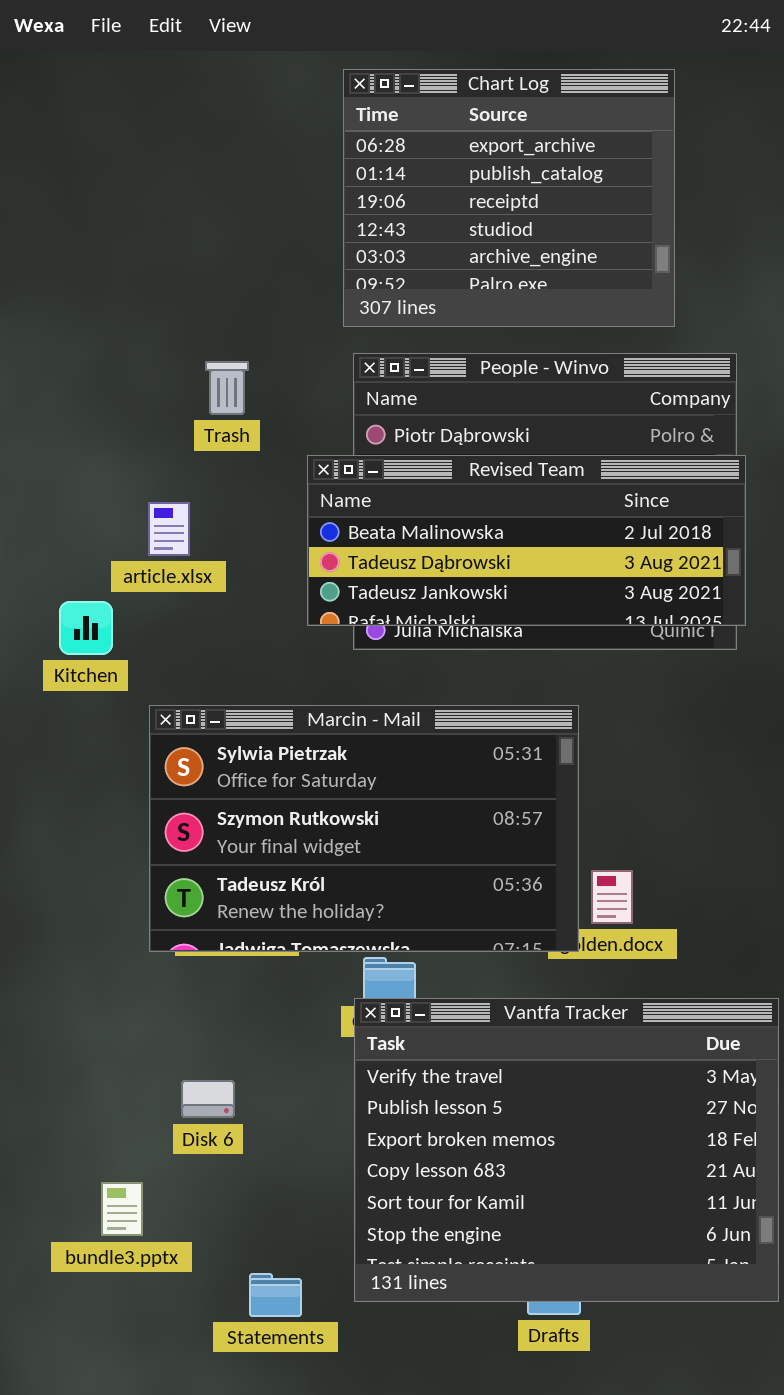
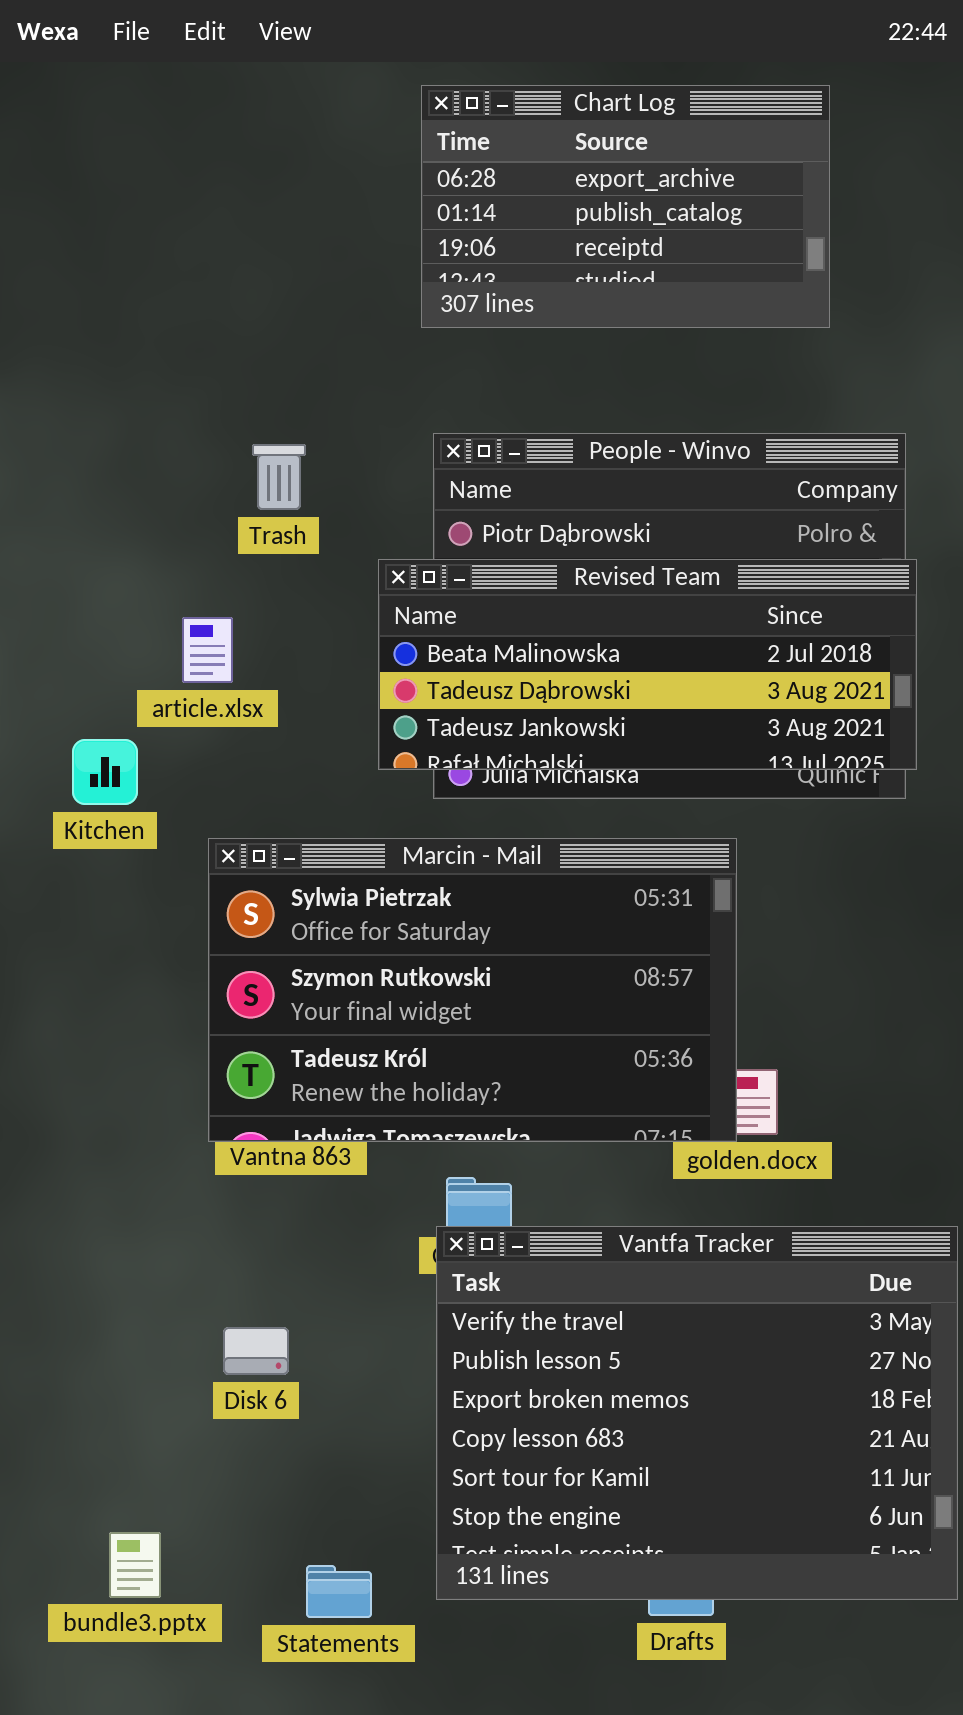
Chart Log: [343,69,675,327] -> [421,85,830,328], resized
Marcin - Mail: [149,705,579,952] -> [208,838,737,1142], moved
bundle3.pptx: [101,1182,143,1236] -> [109,1532,161,1598], moved

